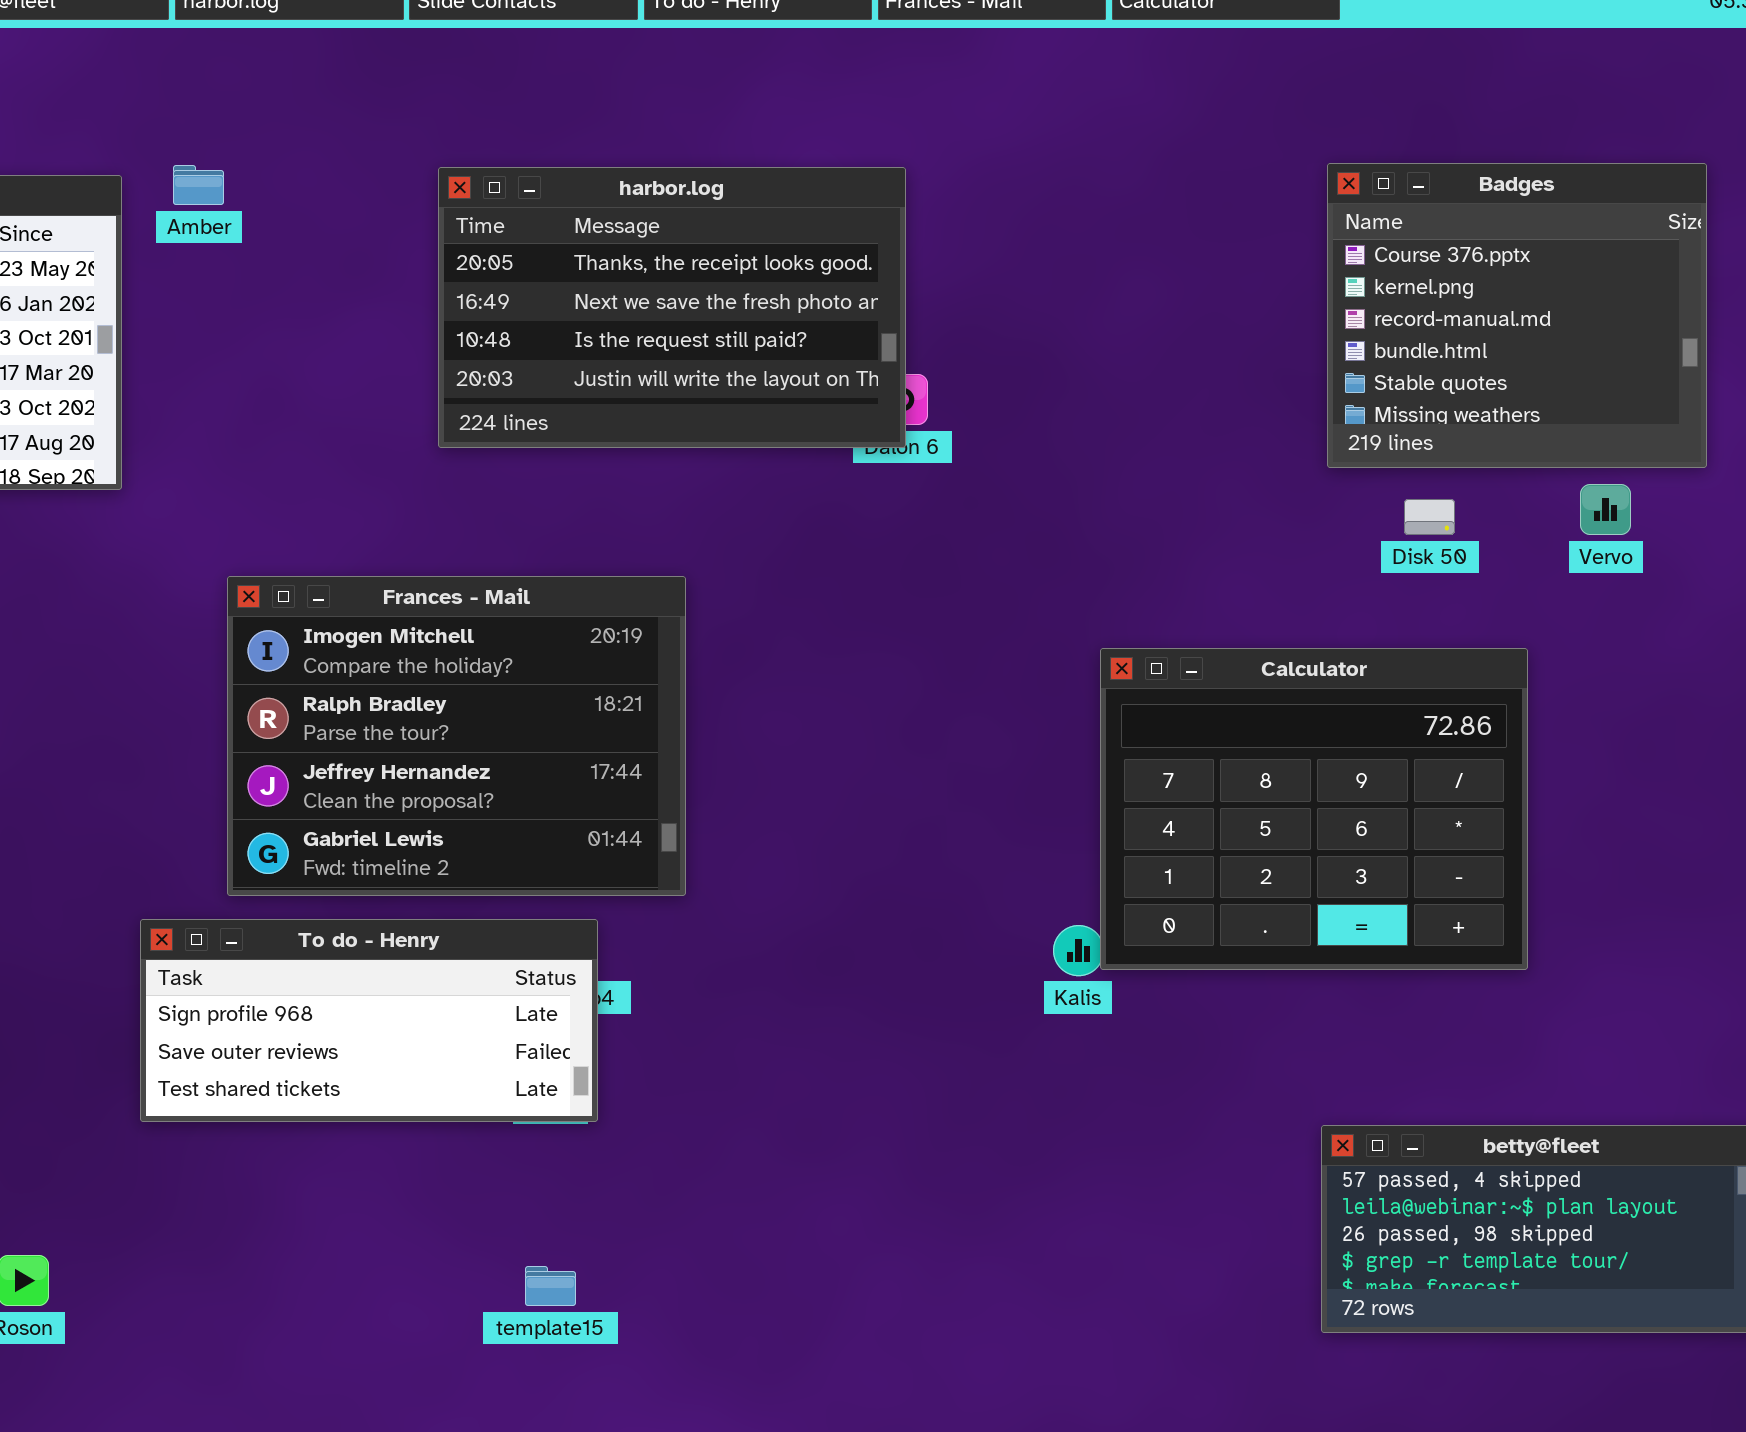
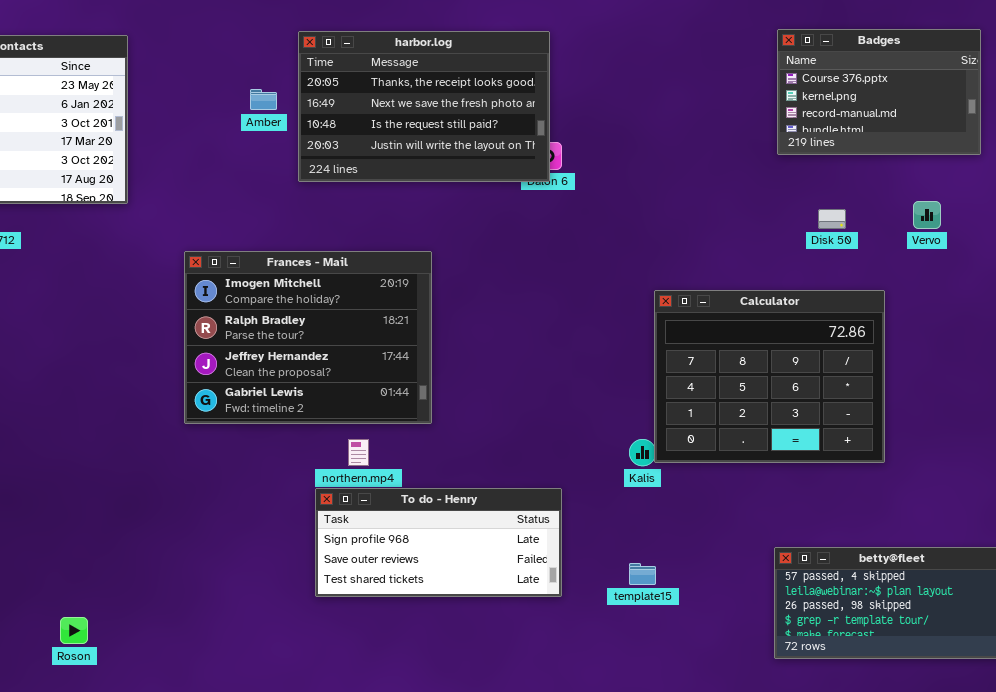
Badges: [1327,163,1707,468] -> [777,29,981,155], resized
Amber: [173,165,224,205] -> [250,89,277,110], moved
To do - Henry: [140,919,598,1122] -> [315,488,562,597], moved
template15: [525,1266,576,1306] -> [629,563,656,585], moved

